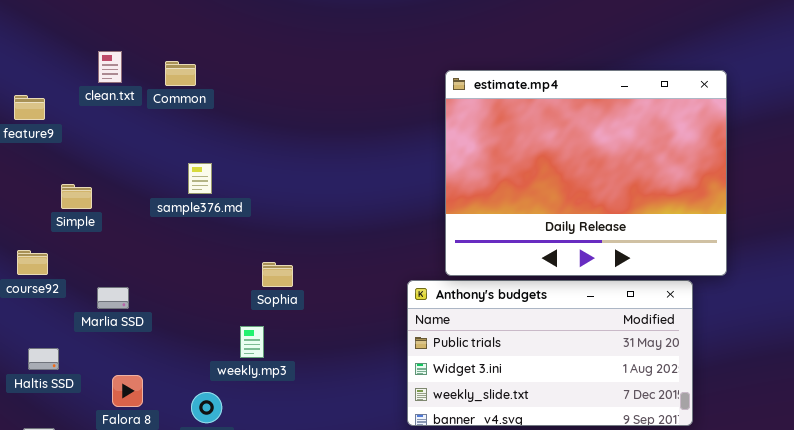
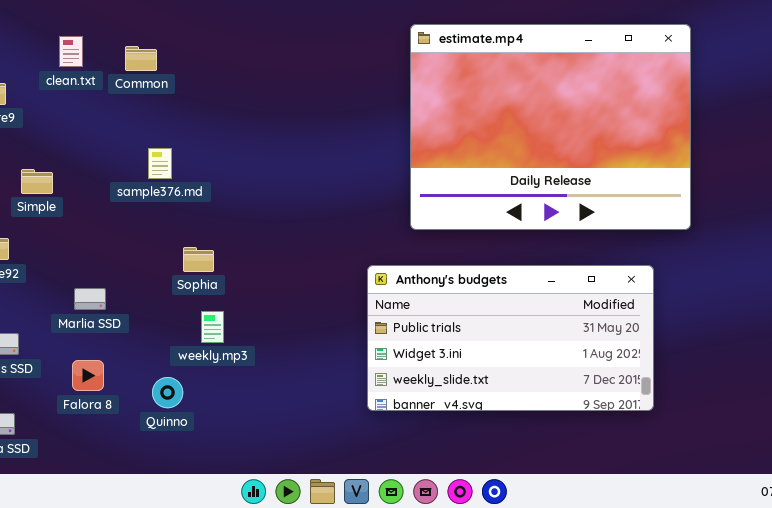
estimate.mp4: [445,70,727,276] -> [410,24,691,230], moved
Sophia: [262,262,293,287] -> [183,247,214,272], moved
Marlia SSD: [97,287,129,309] -> [74,288,106,310], moved

